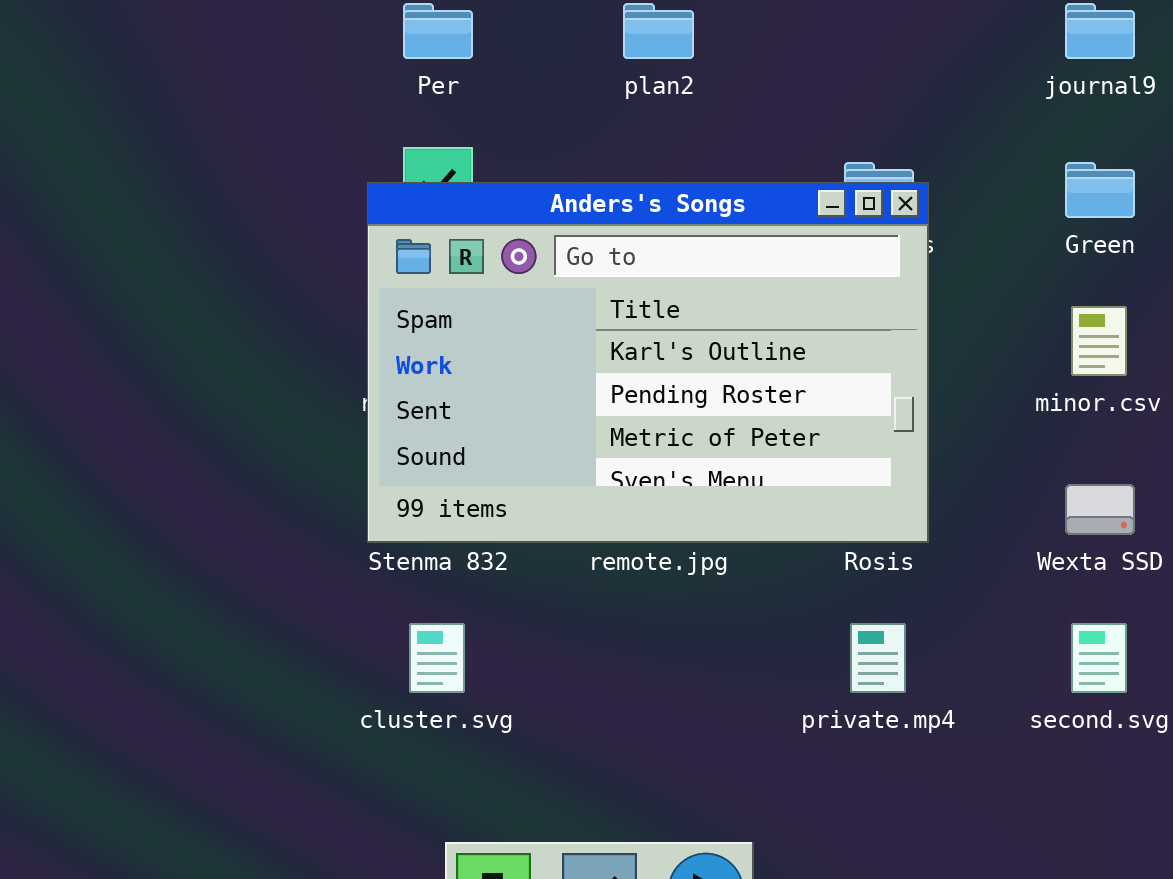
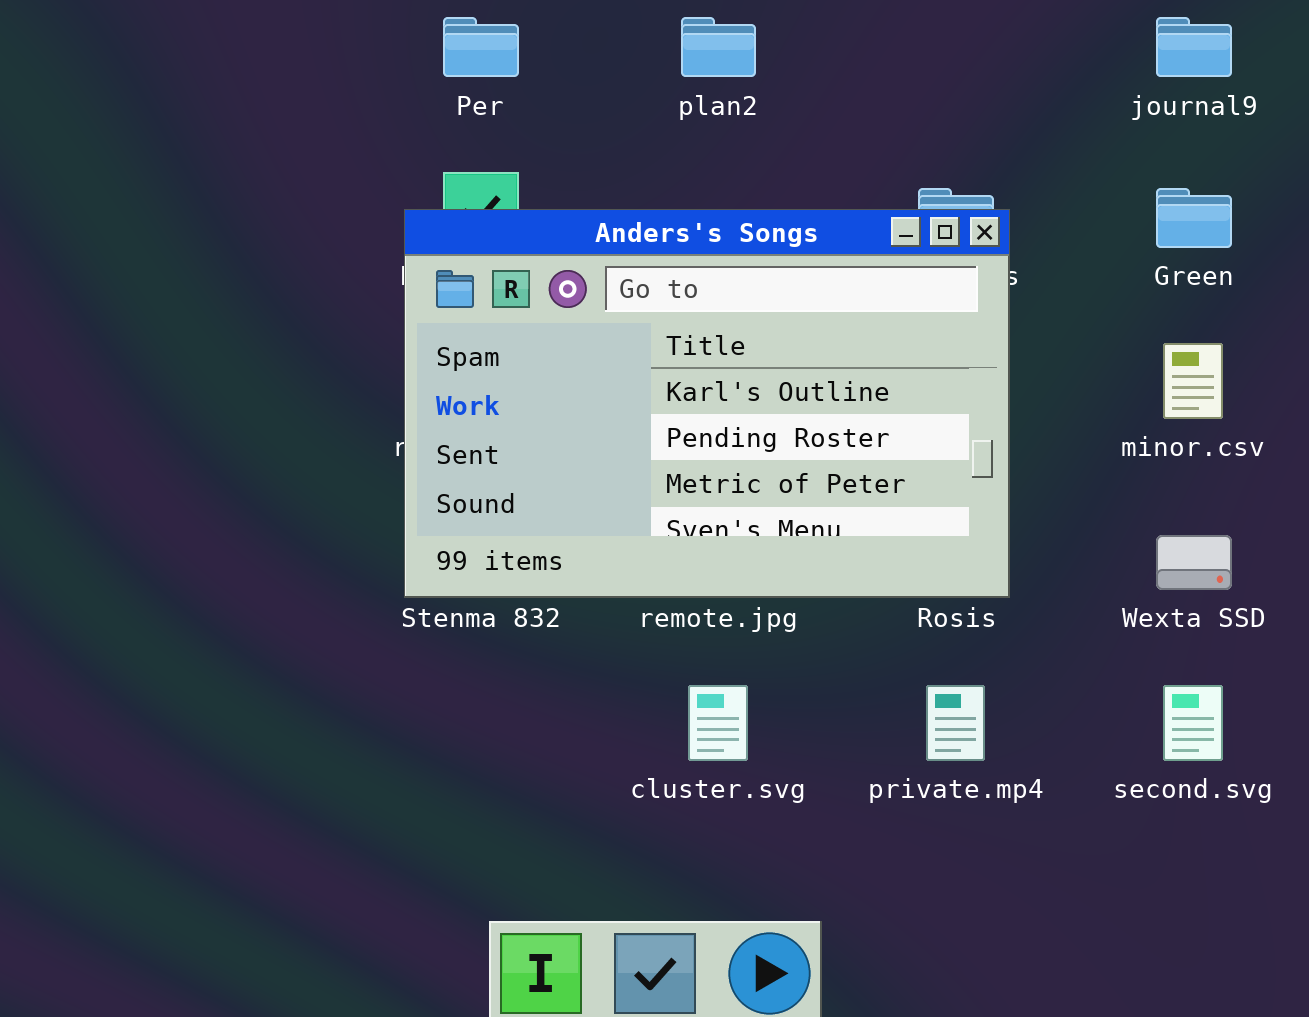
cluster.svg: [409,623,465,693] -> [688,685,748,761], moved

